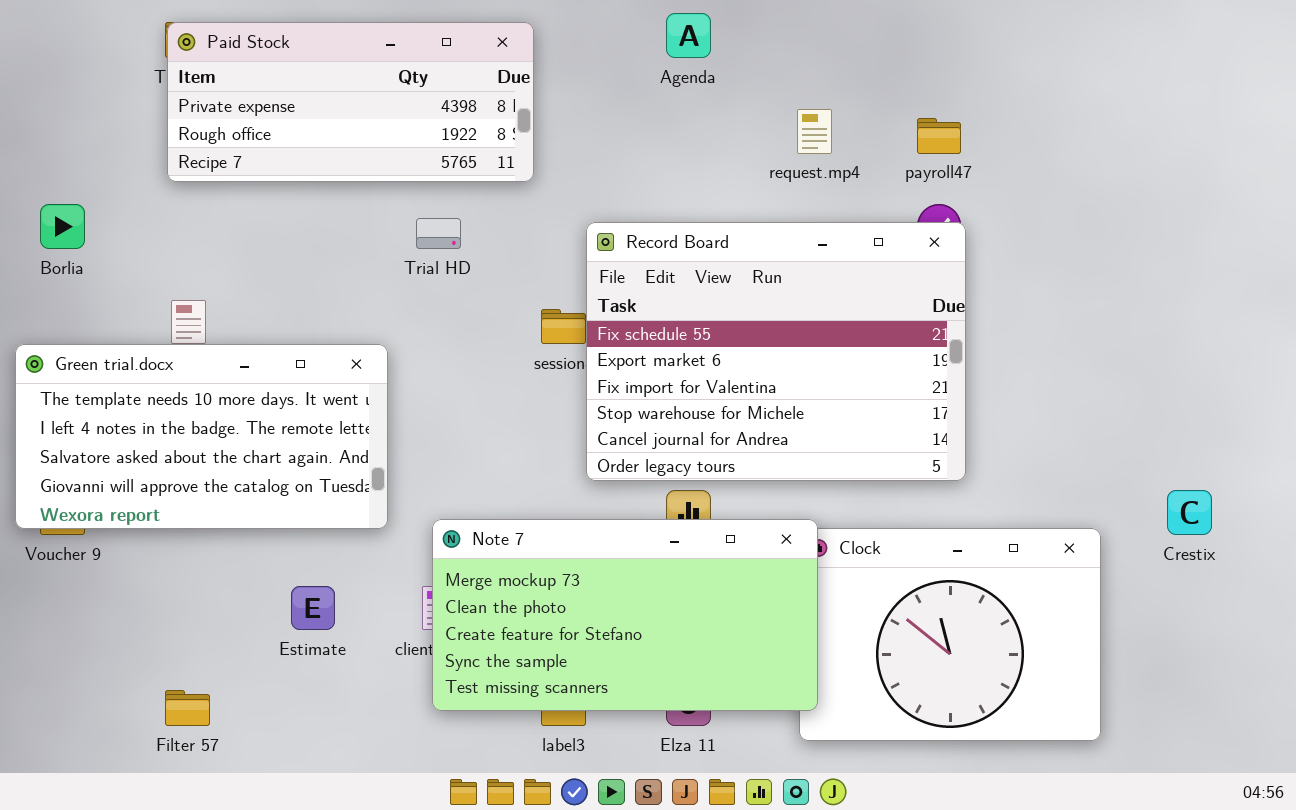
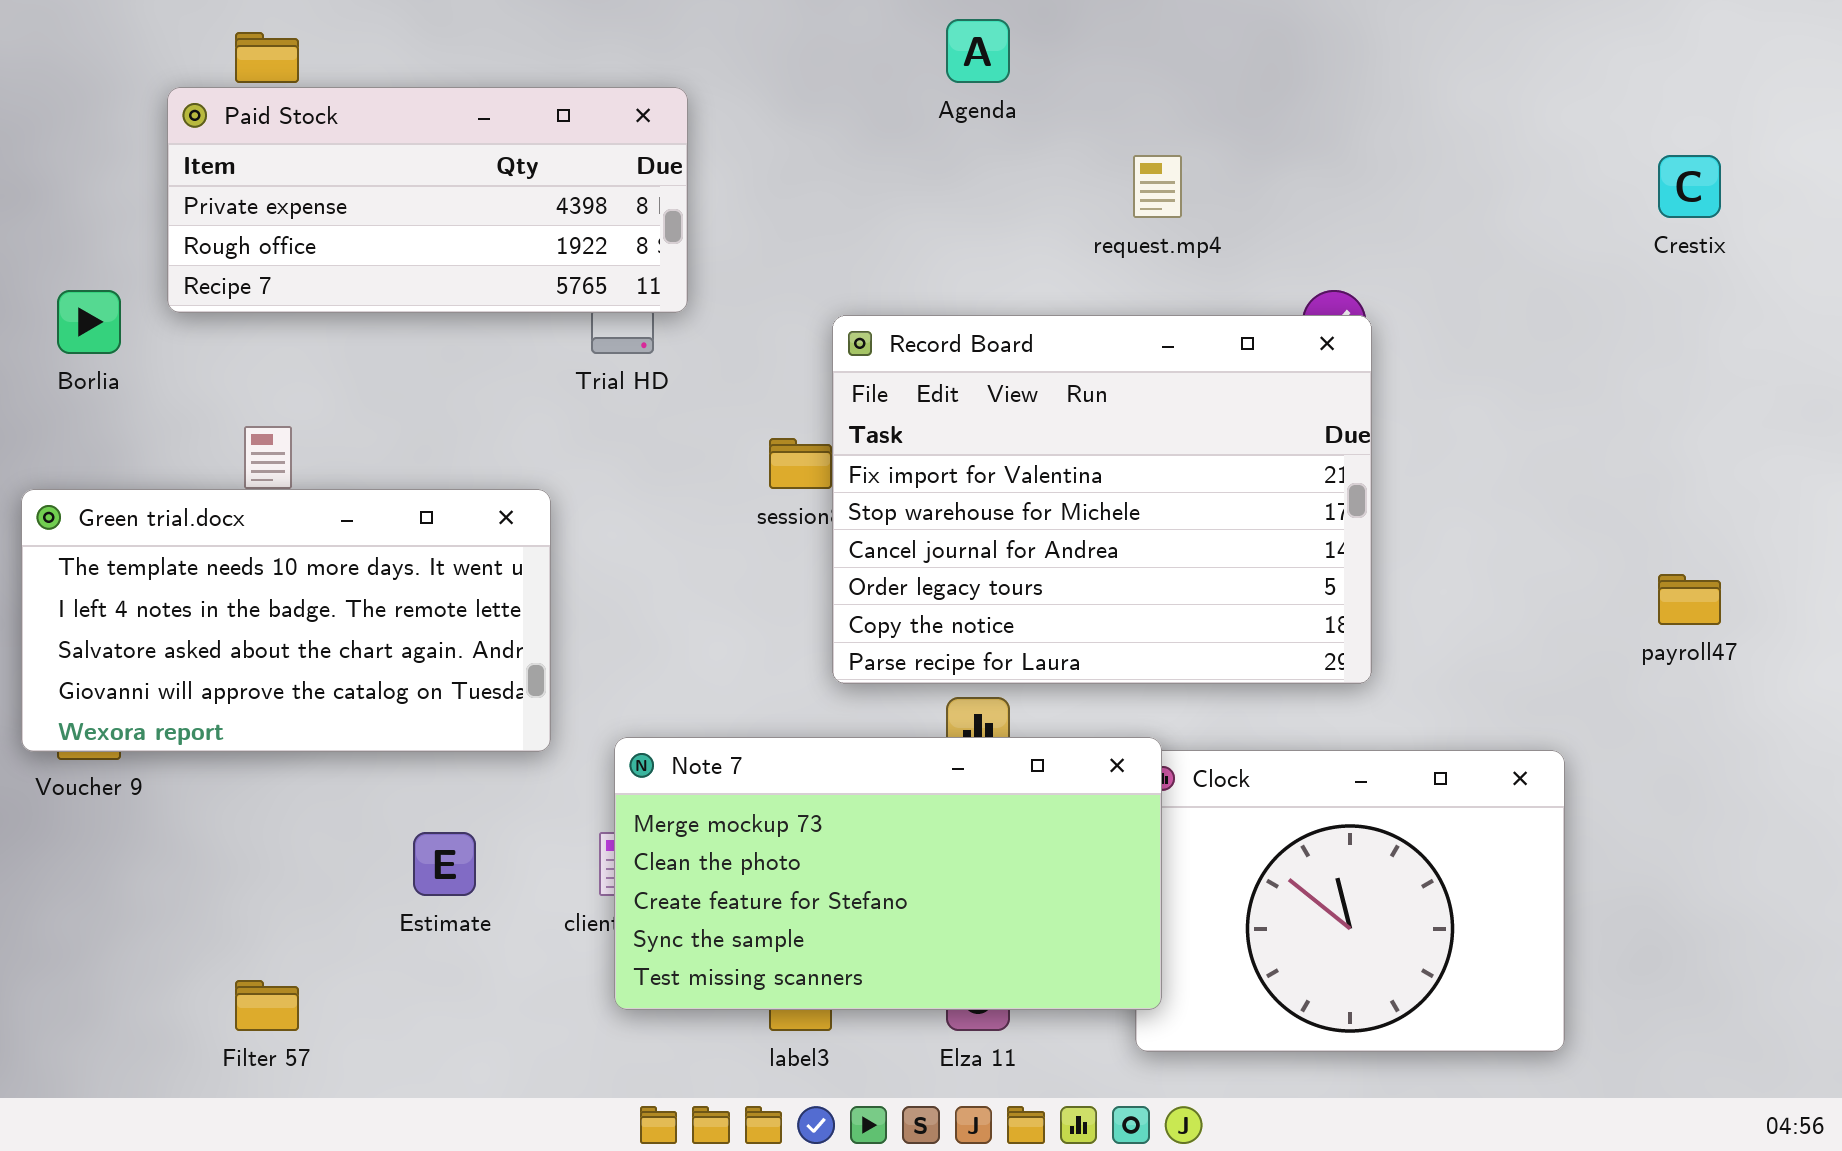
Paid Stock: [167,22,534,182] -> [167,87,688,313], moved
payroll47: [917,118,961,154] -> [1658,574,1721,625], moved
Record Board: [586,222,966,481] -> [832,315,1372,684], scrolled down 2 rows
Crestix: [1167,490,1212,535] -> [1658,155,1721,218], moved

